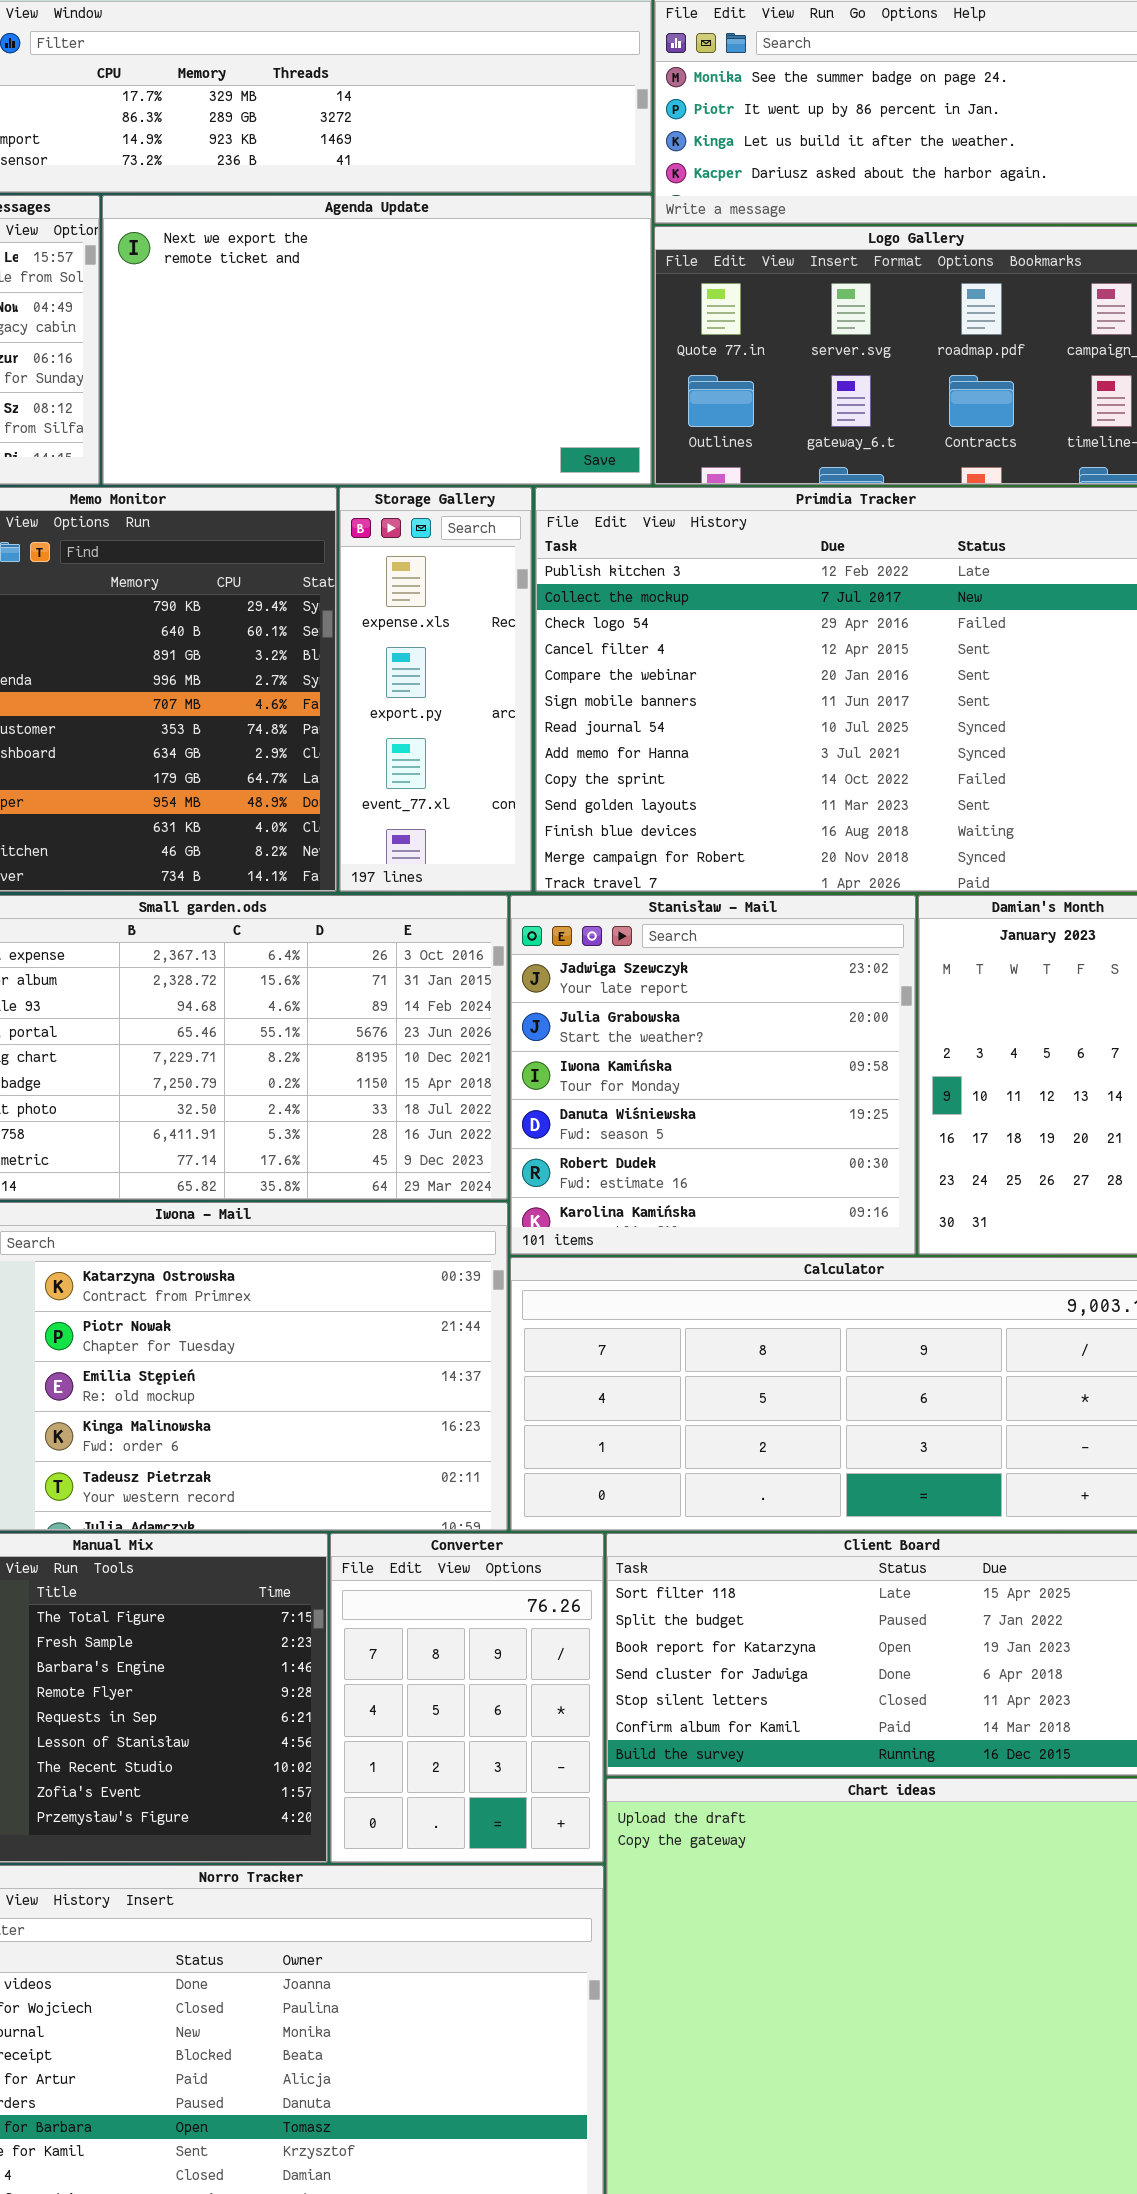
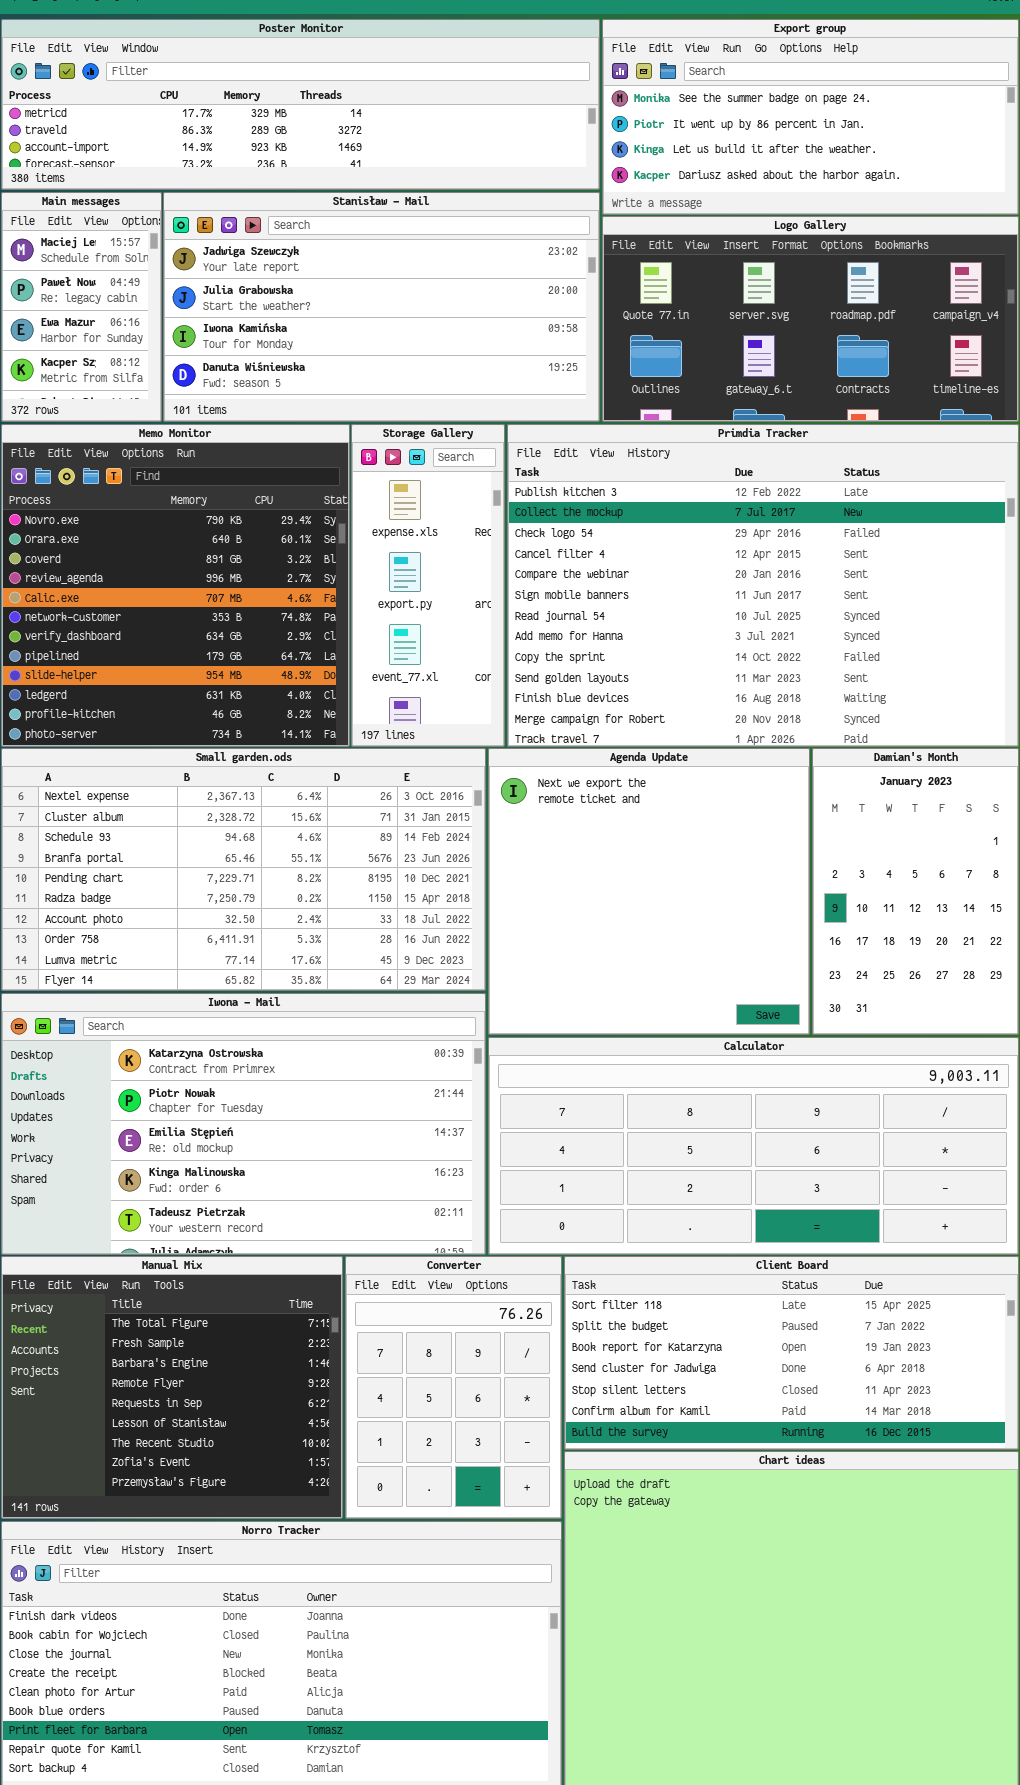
Agenda Update: [102,195,652,485] -> [488,748,810,1035], moved, resized
Stanisław - Mail: [510,895,916,1255] -> [163,192,600,422], moved, resized

